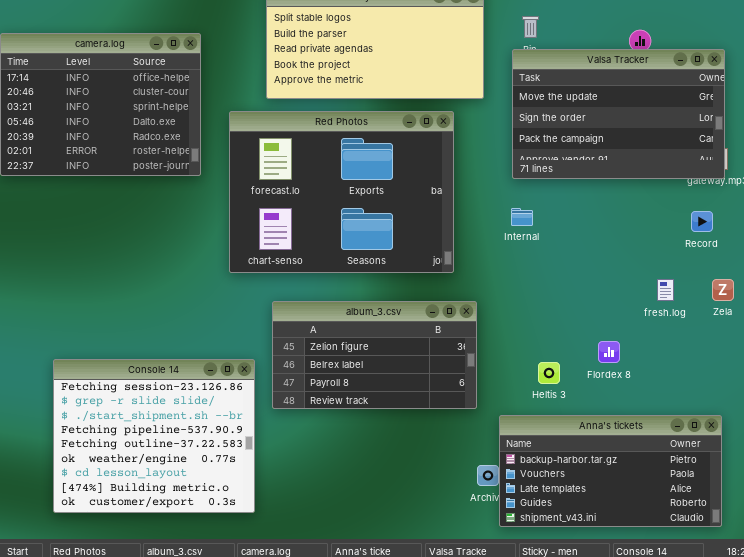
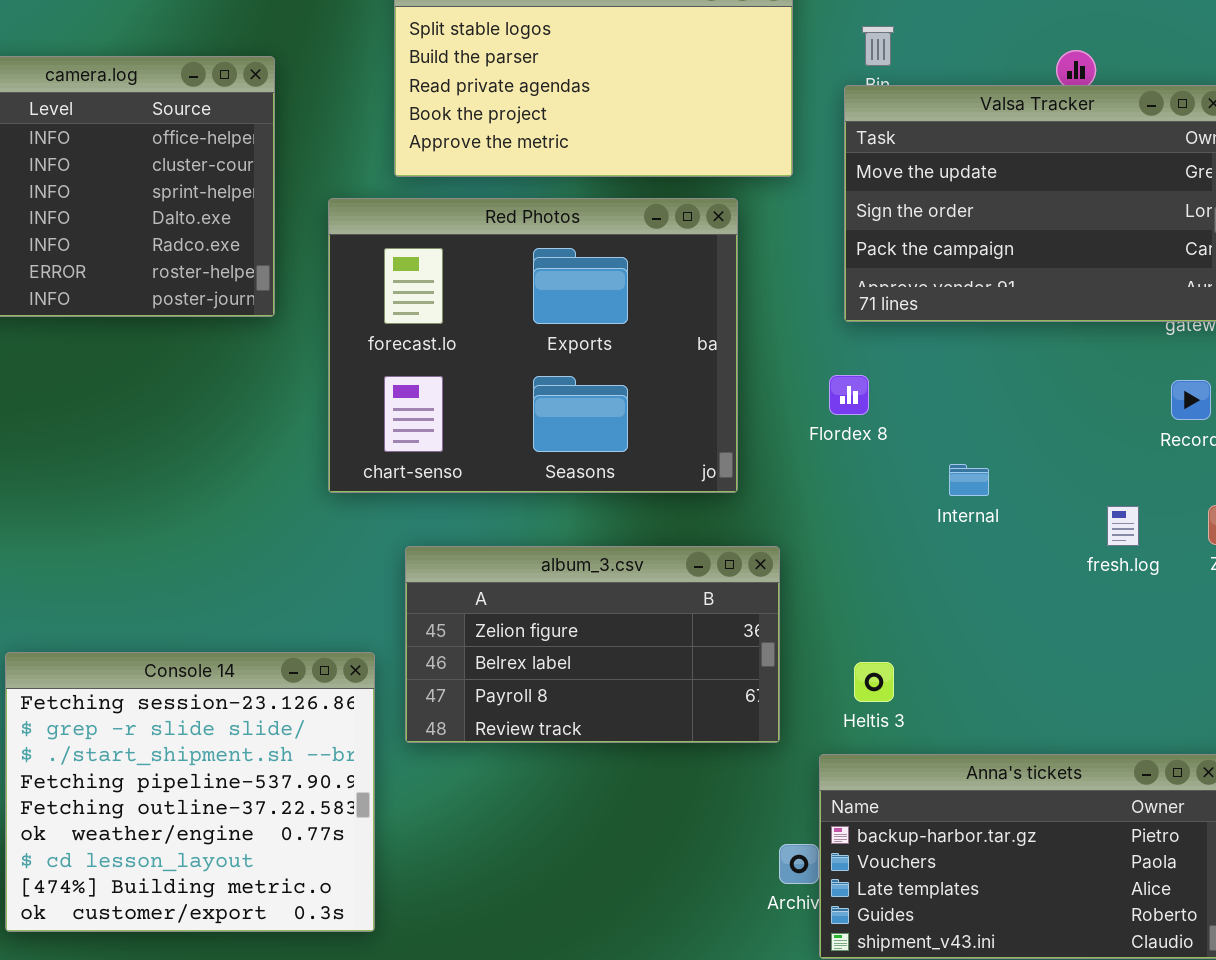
Internal: [511,208,533,226] -> [949,464,989,496], moved
Flordex 8: [598,341,620,363] -> [829,375,869,415], moved
Heltis 3: [538,362,560,384] -> [854,662,894,702], moved

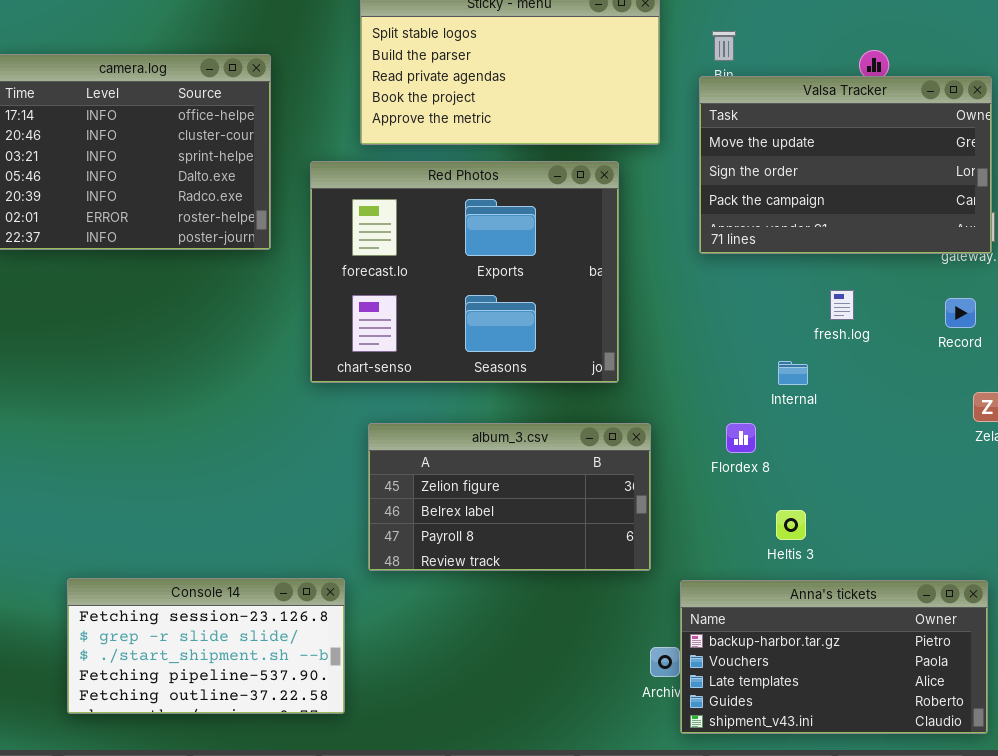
Flordex 8: [829,375,869,415] -> [726,423,756,453], moved
fresh.log: [1107,506,1139,546] -> [830,290,854,320], moved
Console 14: [5,652,375,932] -> [67,578,345,714], resized
Heltis 3: [854,662,894,702] -> [776,510,806,540], moved

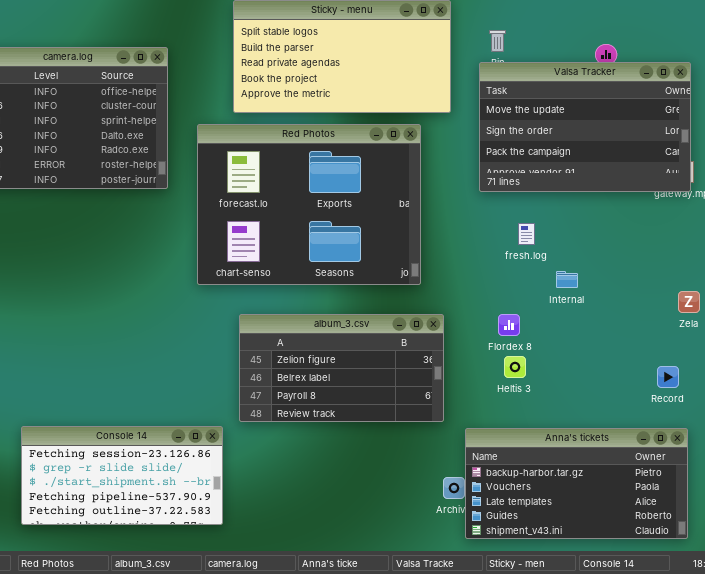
fresh.log: [830,290,854,320] -> [518,223,535,245], moved
Record: [945,298,976,328] -> [657,366,679,388], moved
Internal: [778,361,808,385] -> [556,271,578,288], moved
Heltis 3: [776,510,806,540] -> [504,356,526,378], moved

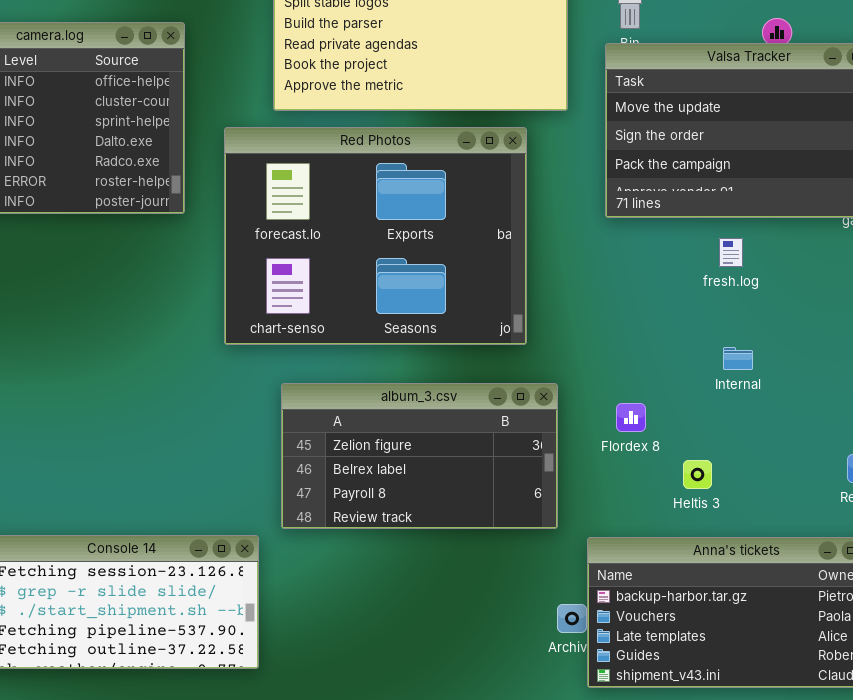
fresh.log: [518,223,535,245] -> [719,238,743,267], moved
Internal: [556,271,578,288] -> [723,347,753,370], moved
Flordex 8: [498,314,520,336] -> [616,403,646,432], moved
Heltis 3: [504,356,526,378] -> [683,460,712,489], moved

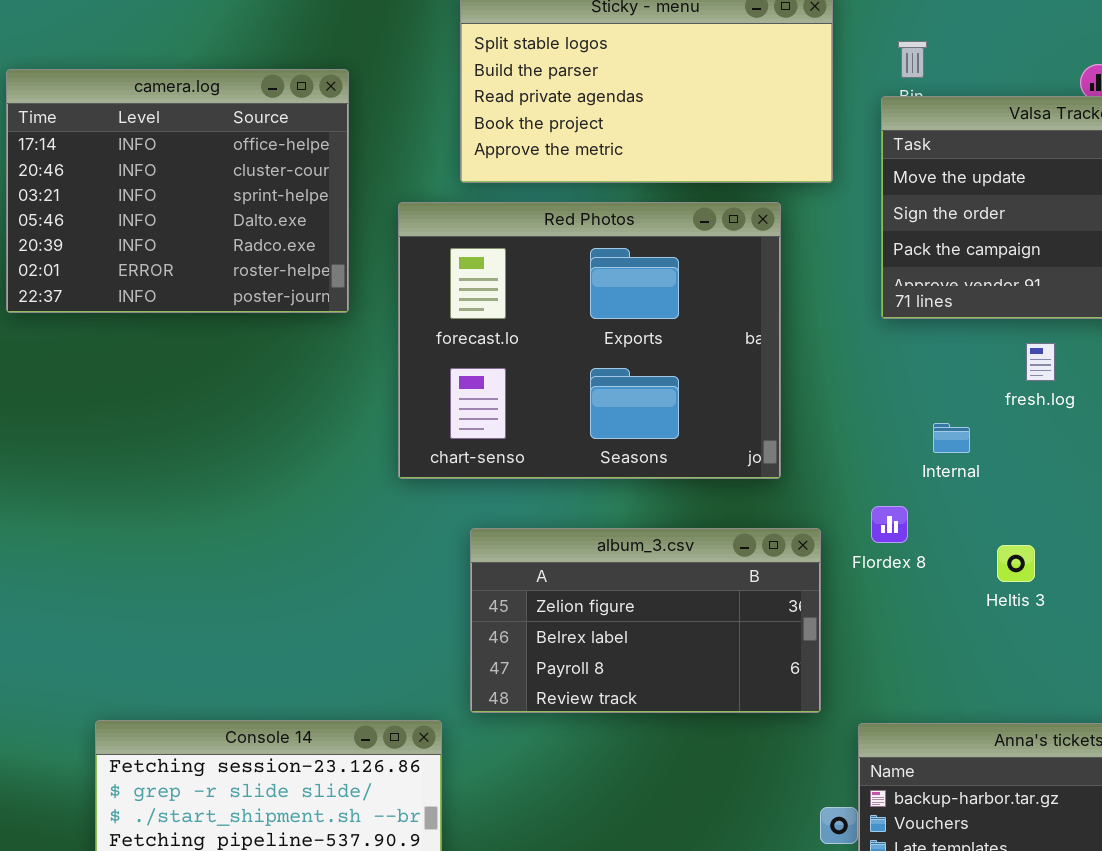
Internal: [723,347,753,370] -> [933,423,970,453], moved
Flordex 8: [616,403,646,432] -> [871,506,908,543], moved
Heltis 3: [683,460,712,489] -> [997,545,1035,582], moved

